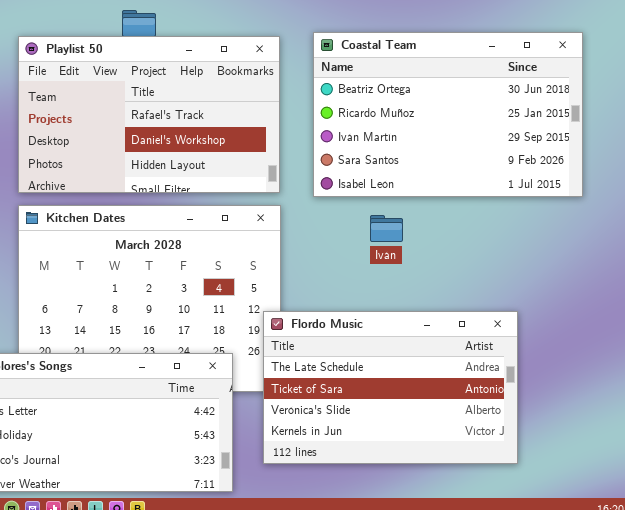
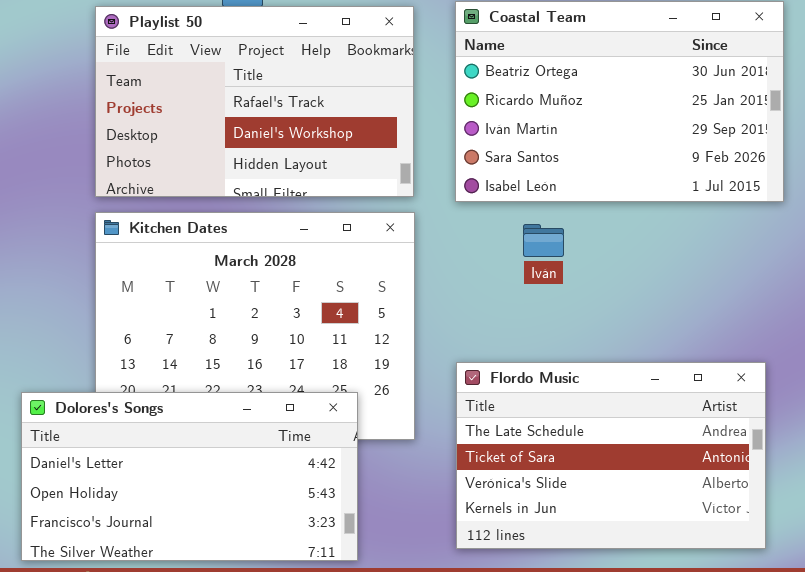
Flordo Music: [263,311,518,464] -> [456,362,766,549], moved

